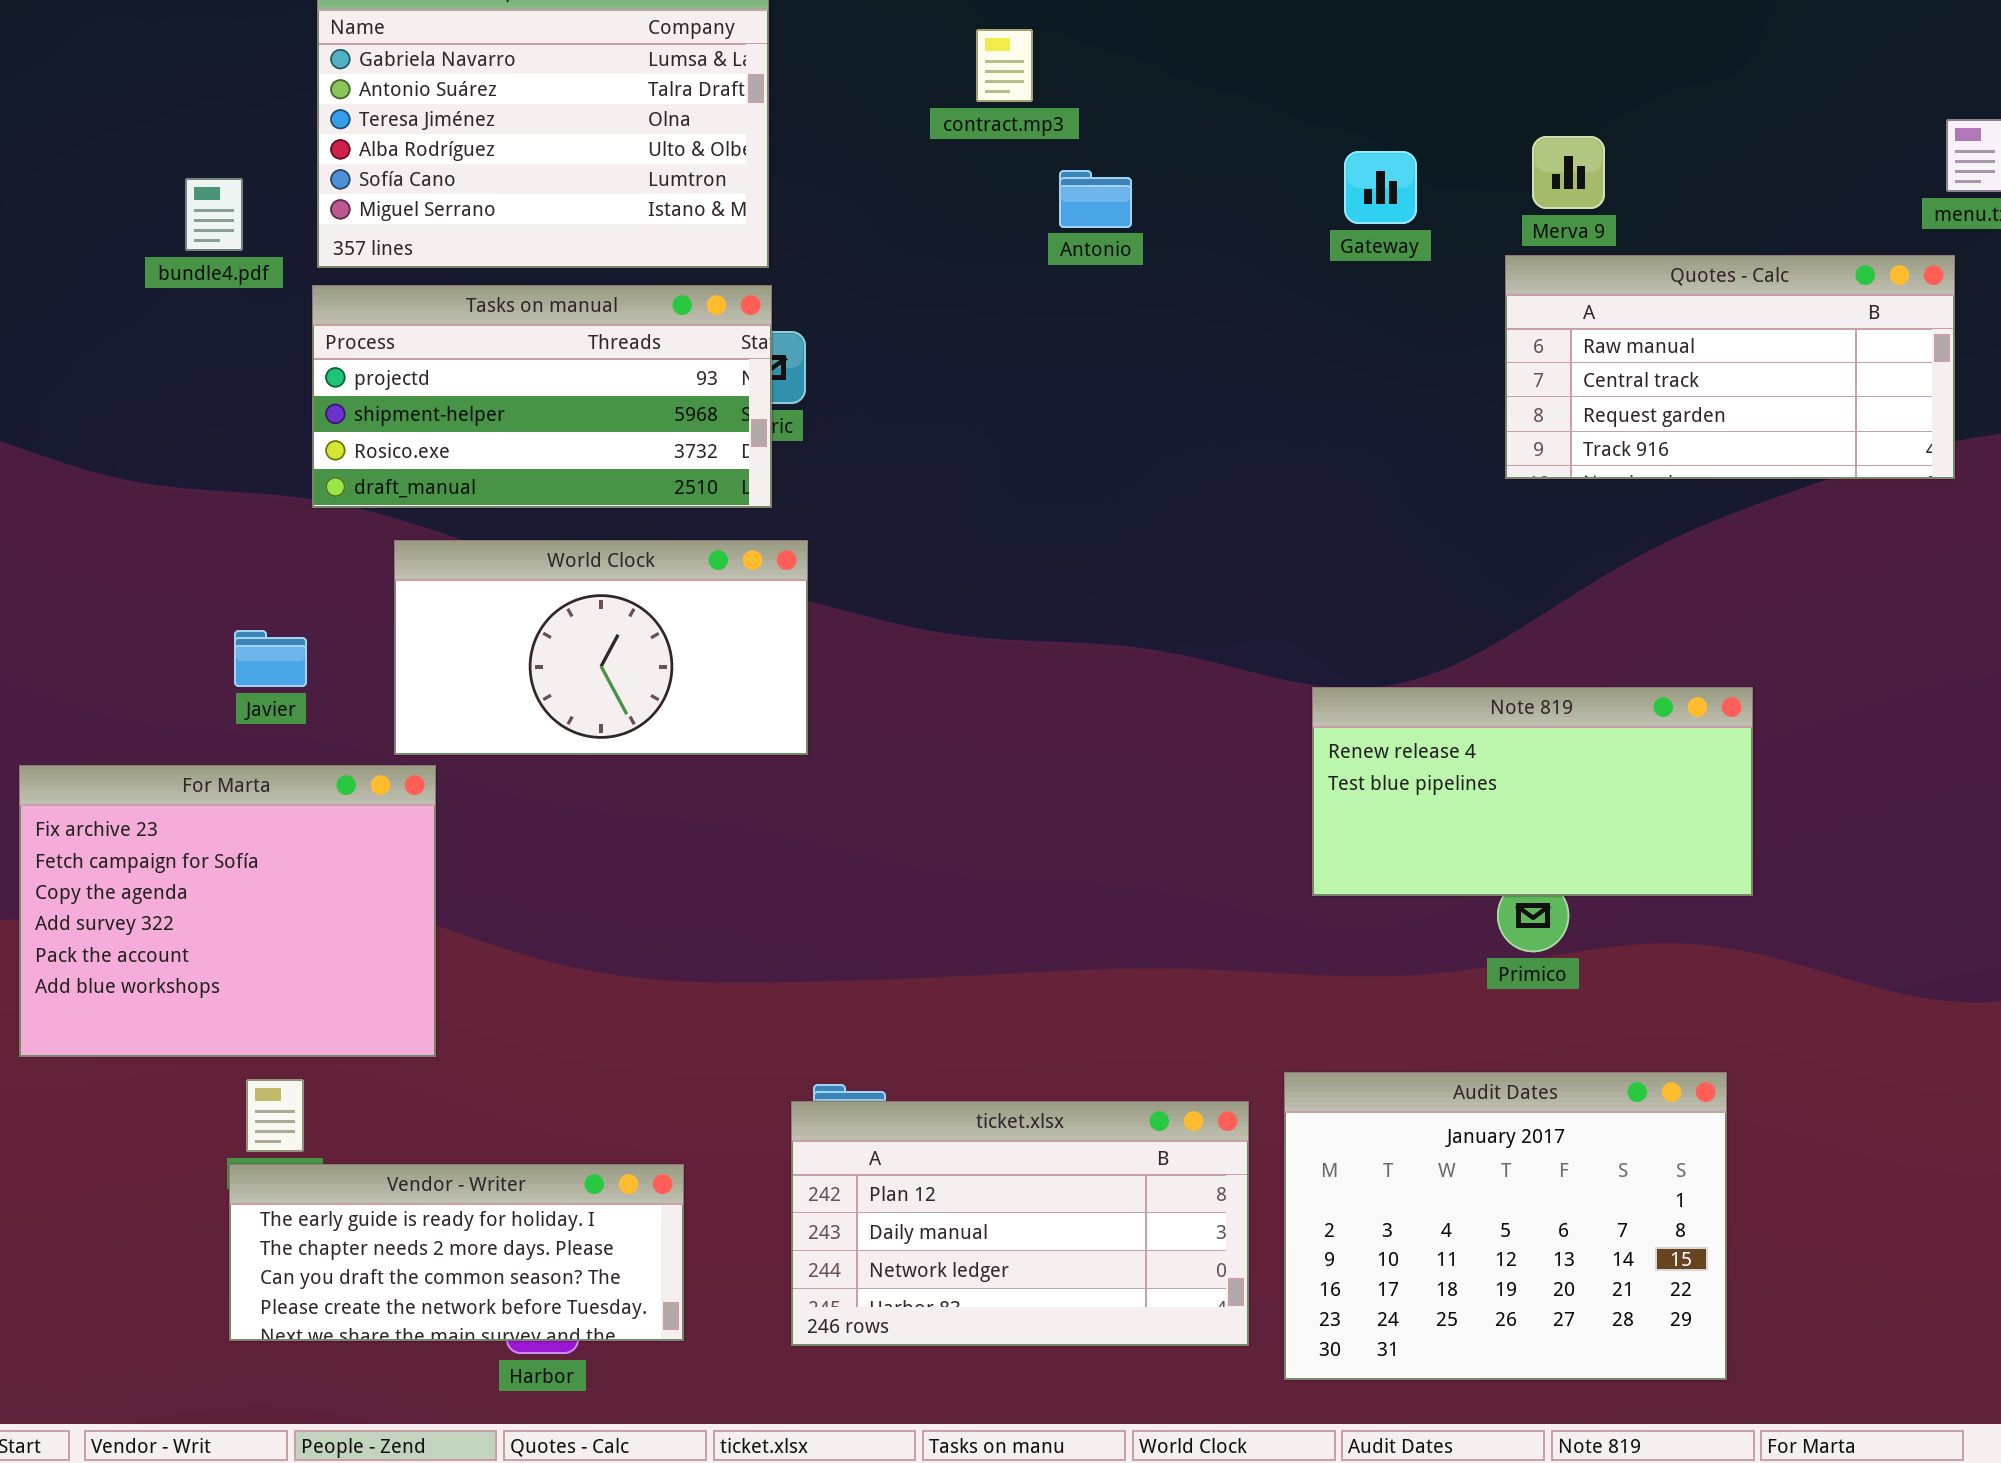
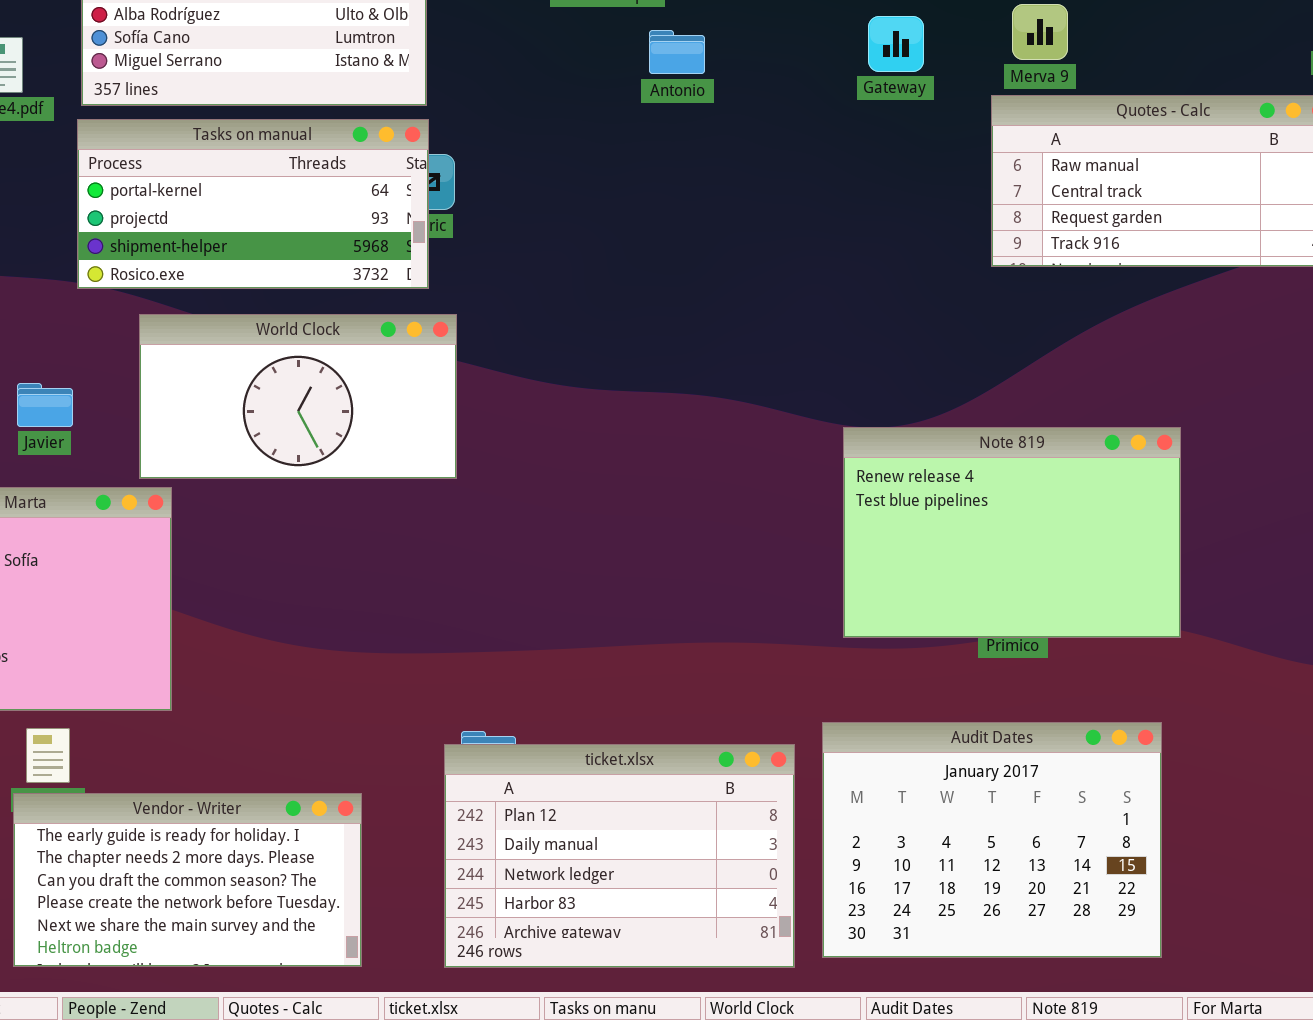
Tasks on manual: [312,285,772,508] -> [77,119,429,289], scrolled up 1 row
Note 819: [1312,687,1753,896] -> [843,427,1181,638], resized
ticket.xlsx: [791,1101,1249,1346] -> [444,744,795,968], resized
Vendor - Writer: [229,1164,684,1341] -> [13,793,362,967], resized

